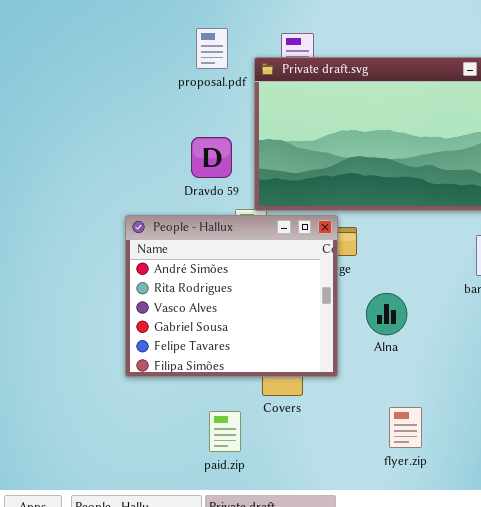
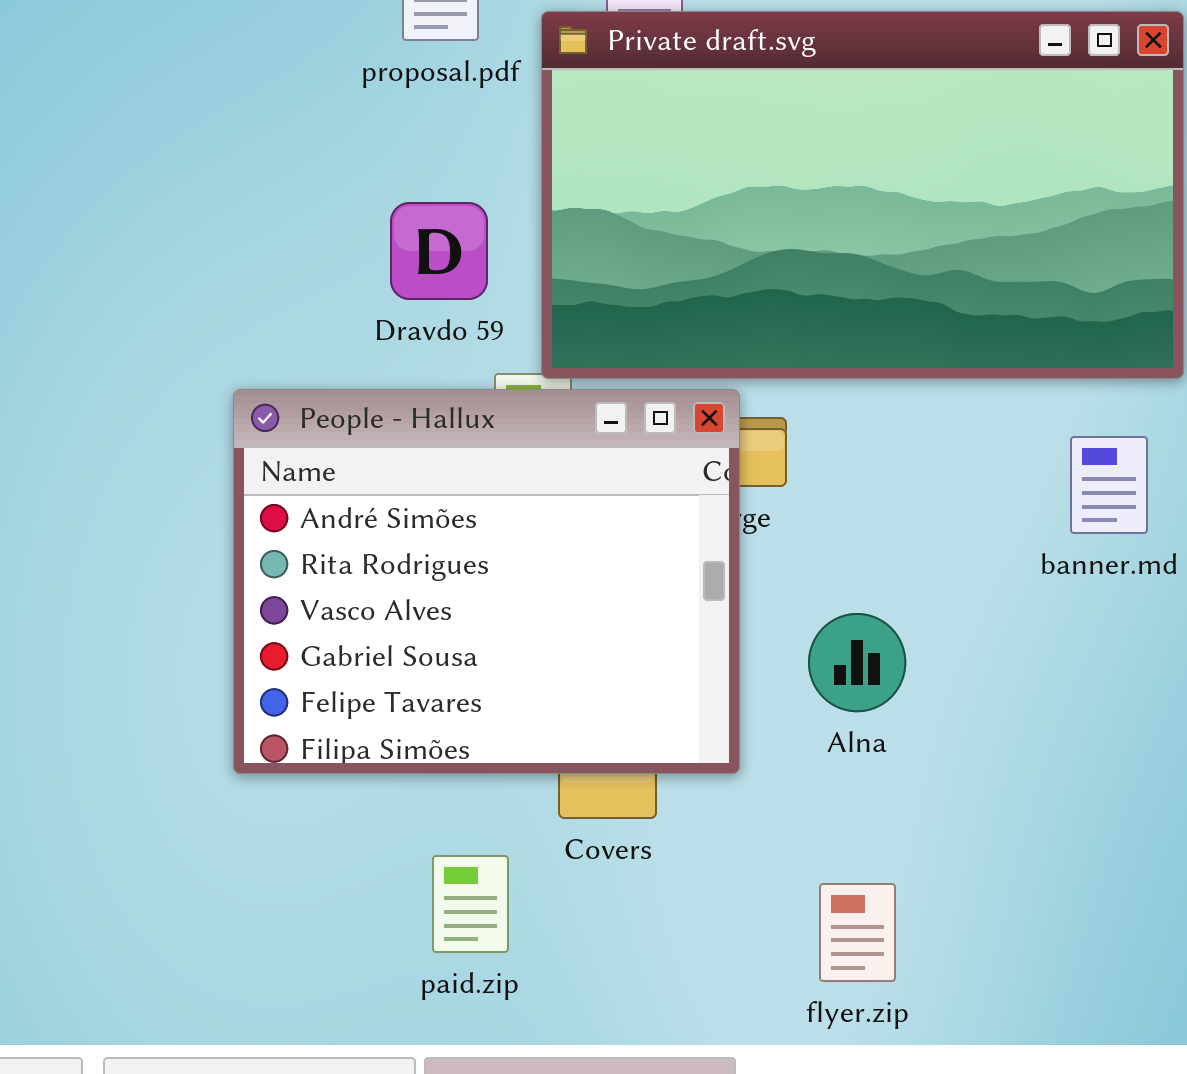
Alna: [366,293,407,335] -> [808,613,906,712], moved
flyer.zip: [389,407,422,448] -> [819,883,896,982], moved

